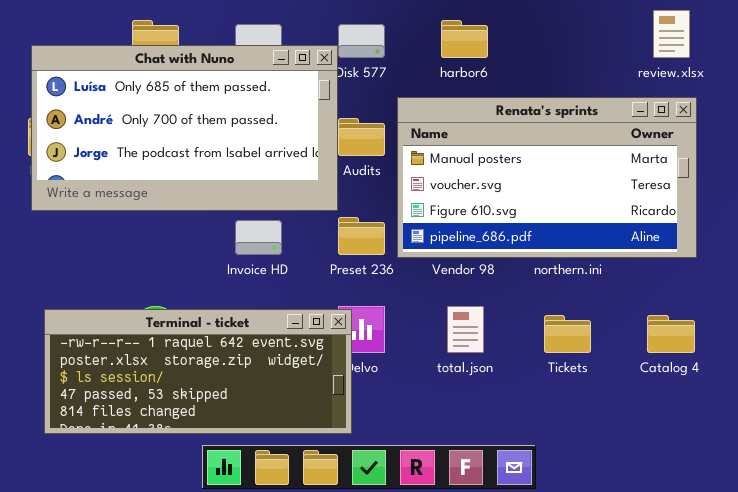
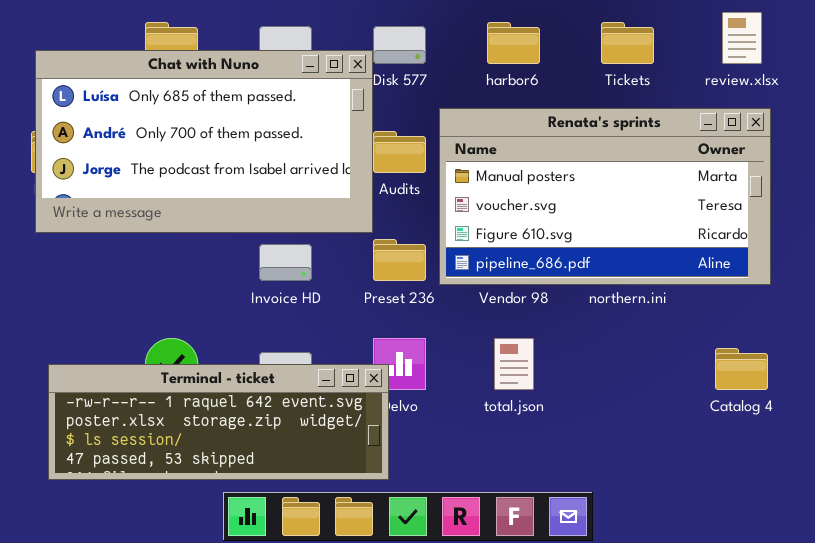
Terminal - ticket: [44,309,352,434] -> [48,364,389,480], resized
Tickets: [544,315,591,353] -> [601,22,654,64], moved

